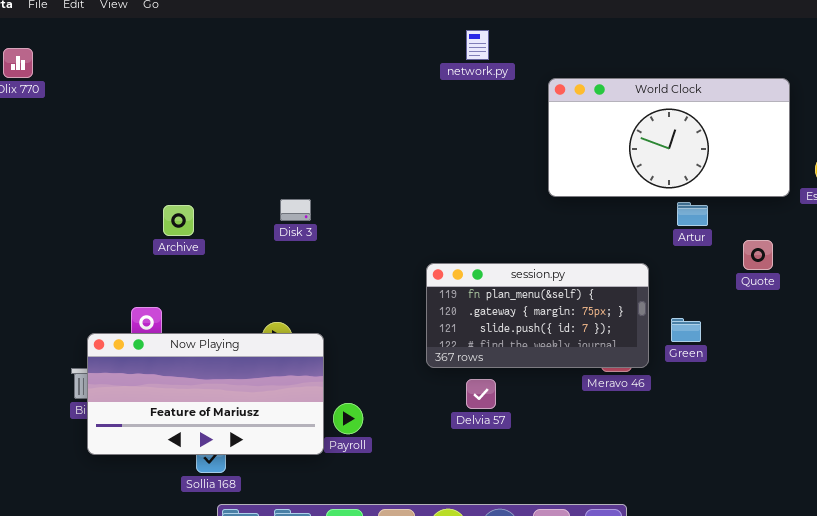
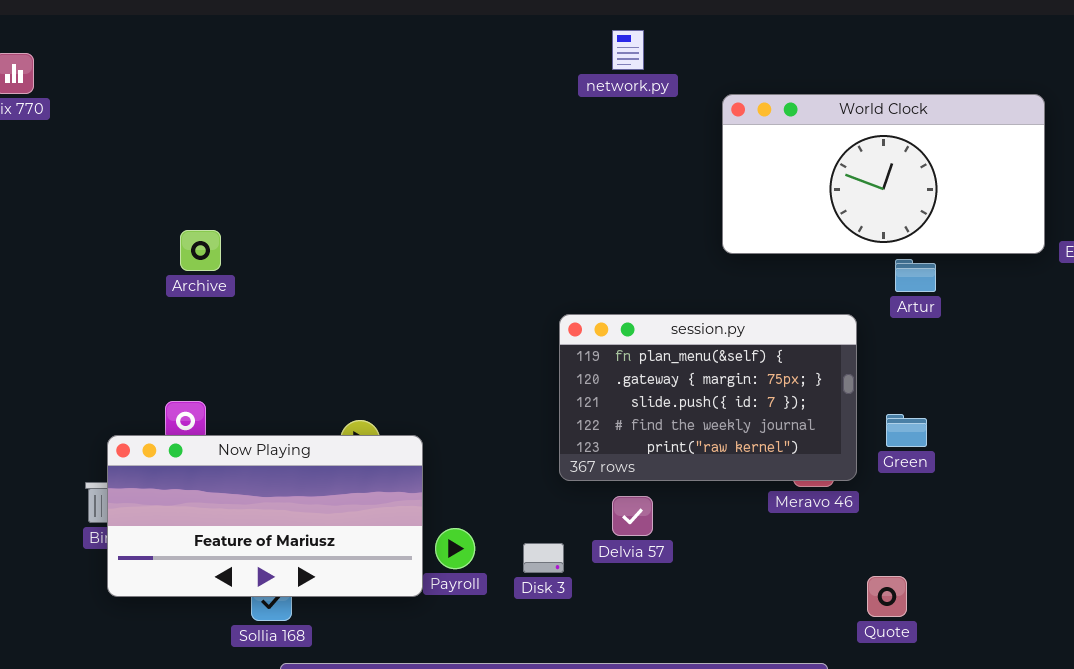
Disk 3: [280,199,311,221] -> [523,543,564,573], moved
Archive: [163,205,194,236] -> [180,230,221,271], moved
Quote: [743,240,773,270] -> [867,576,907,617], moved
session.py: [426,263,649,368] -> [559,314,857,481], resized

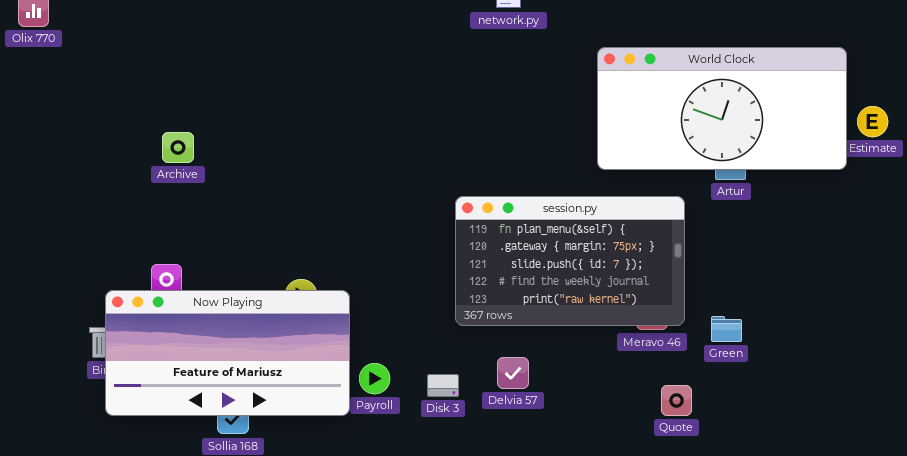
World Clock: [722,94,1045,254] -> [597,47,847,170], moved
Green: [886,414,927,447] -> [711,316,742,342], moved
Delvia 57: [612,496,653,536] -> [497,357,529,389], moved
Quote: [867,576,907,617] -> [661,385,692,416], moved

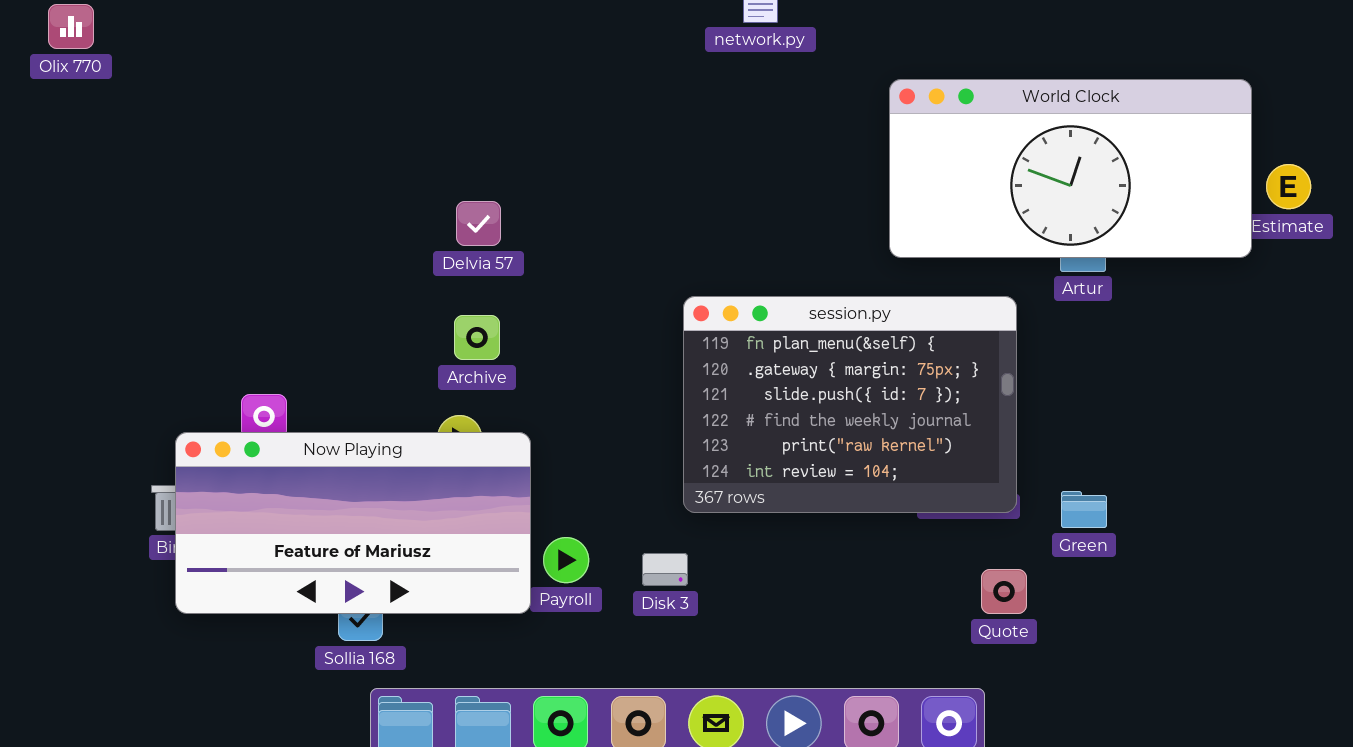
Archive: [162,132,194,163] -> [454,315,500,360], moved
session.py: [455,196,685,326] -> [683,296,1017,513], resized
Green: [711,316,742,342] -> [1061,491,1107,528], moved
Delvia 57: [497,357,529,389] -> [456,201,501,246], moved

